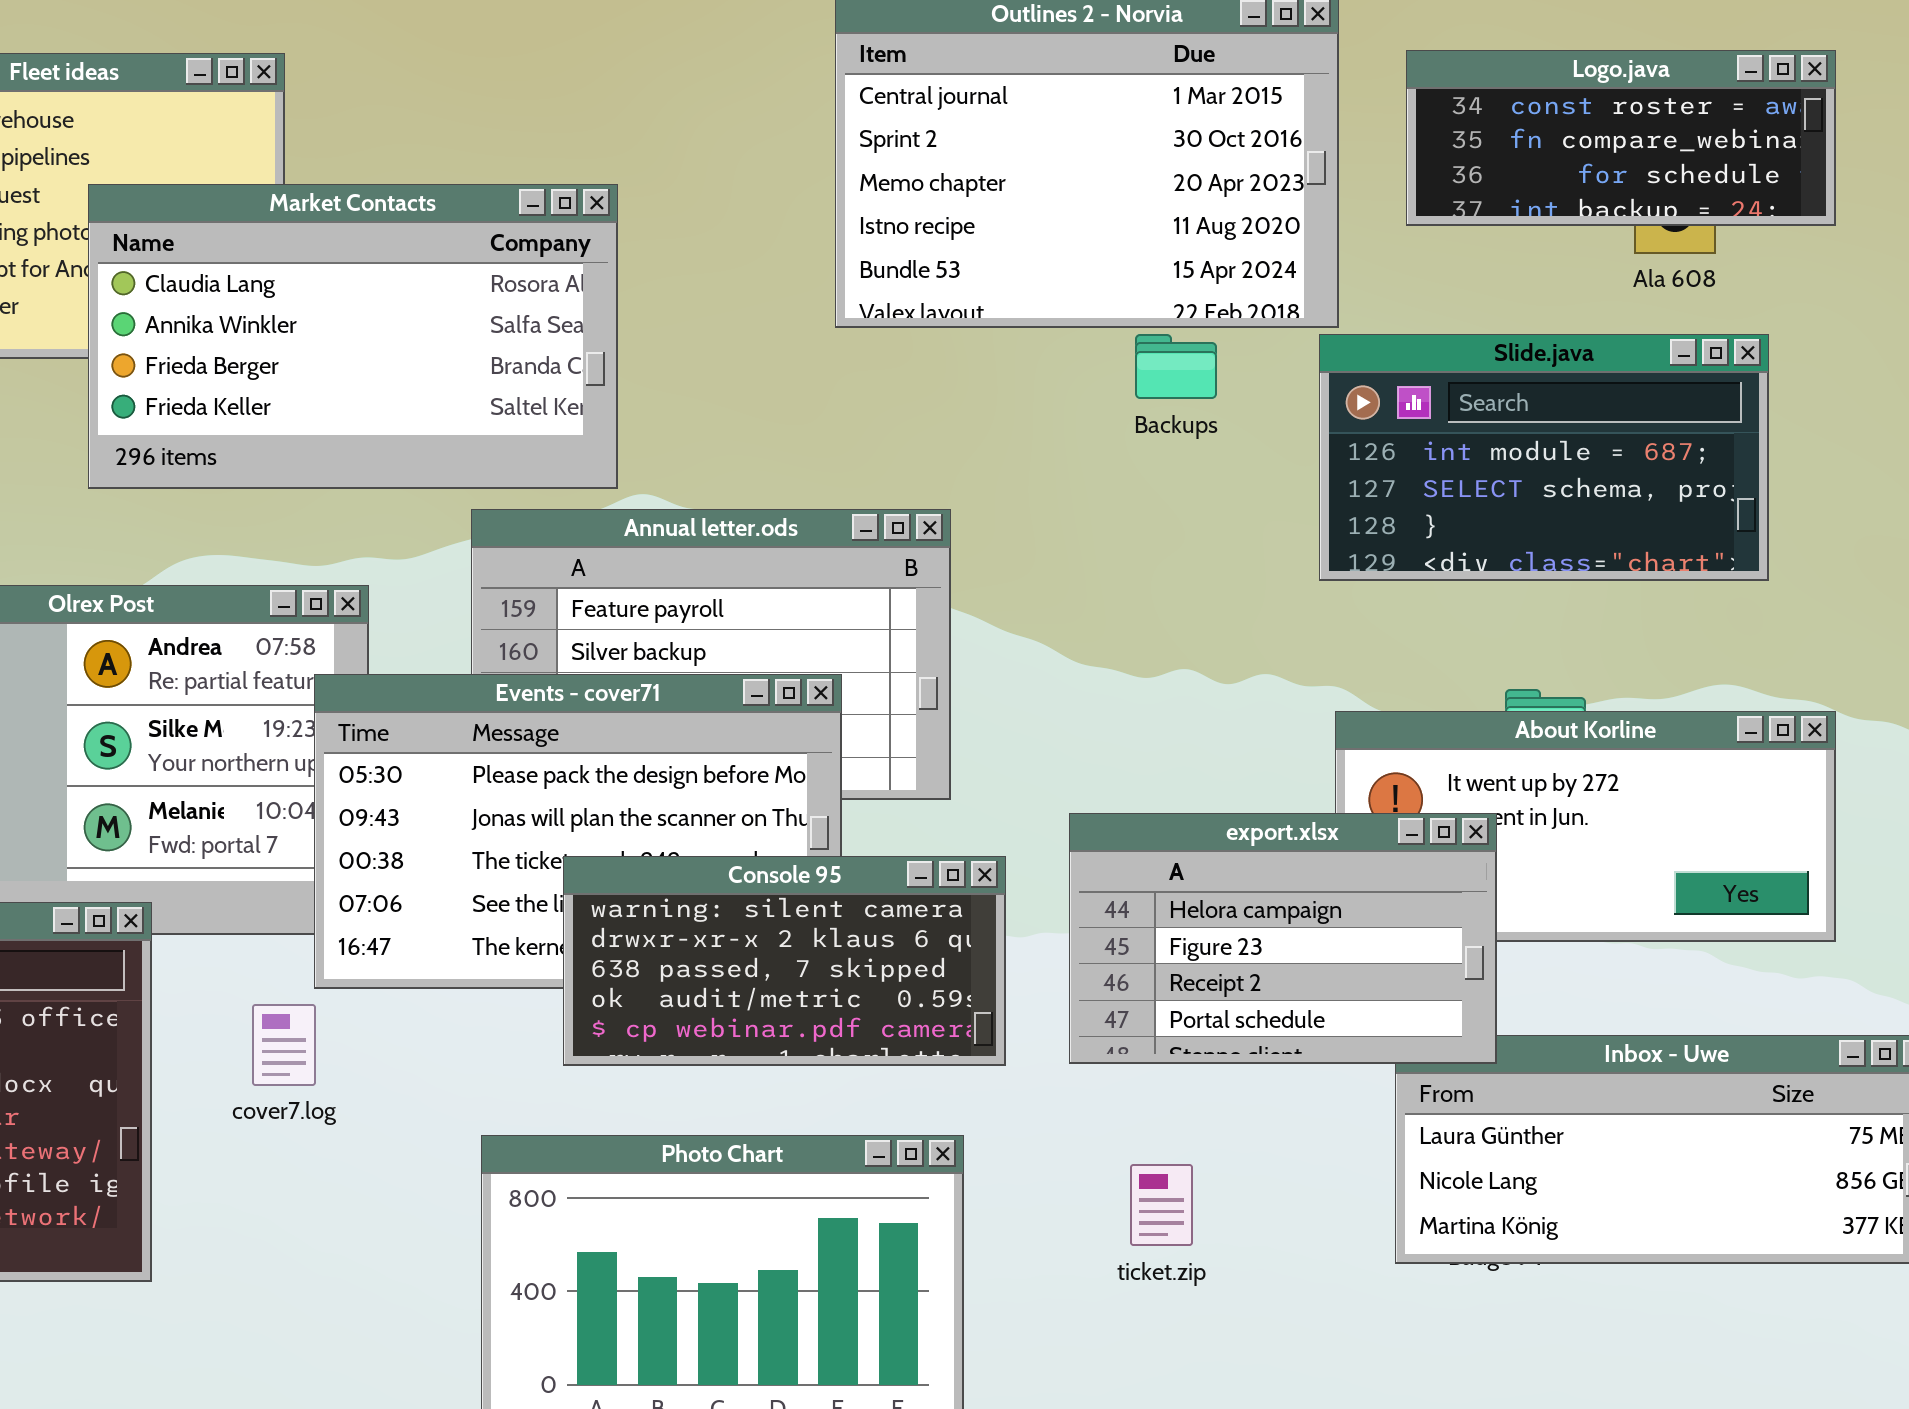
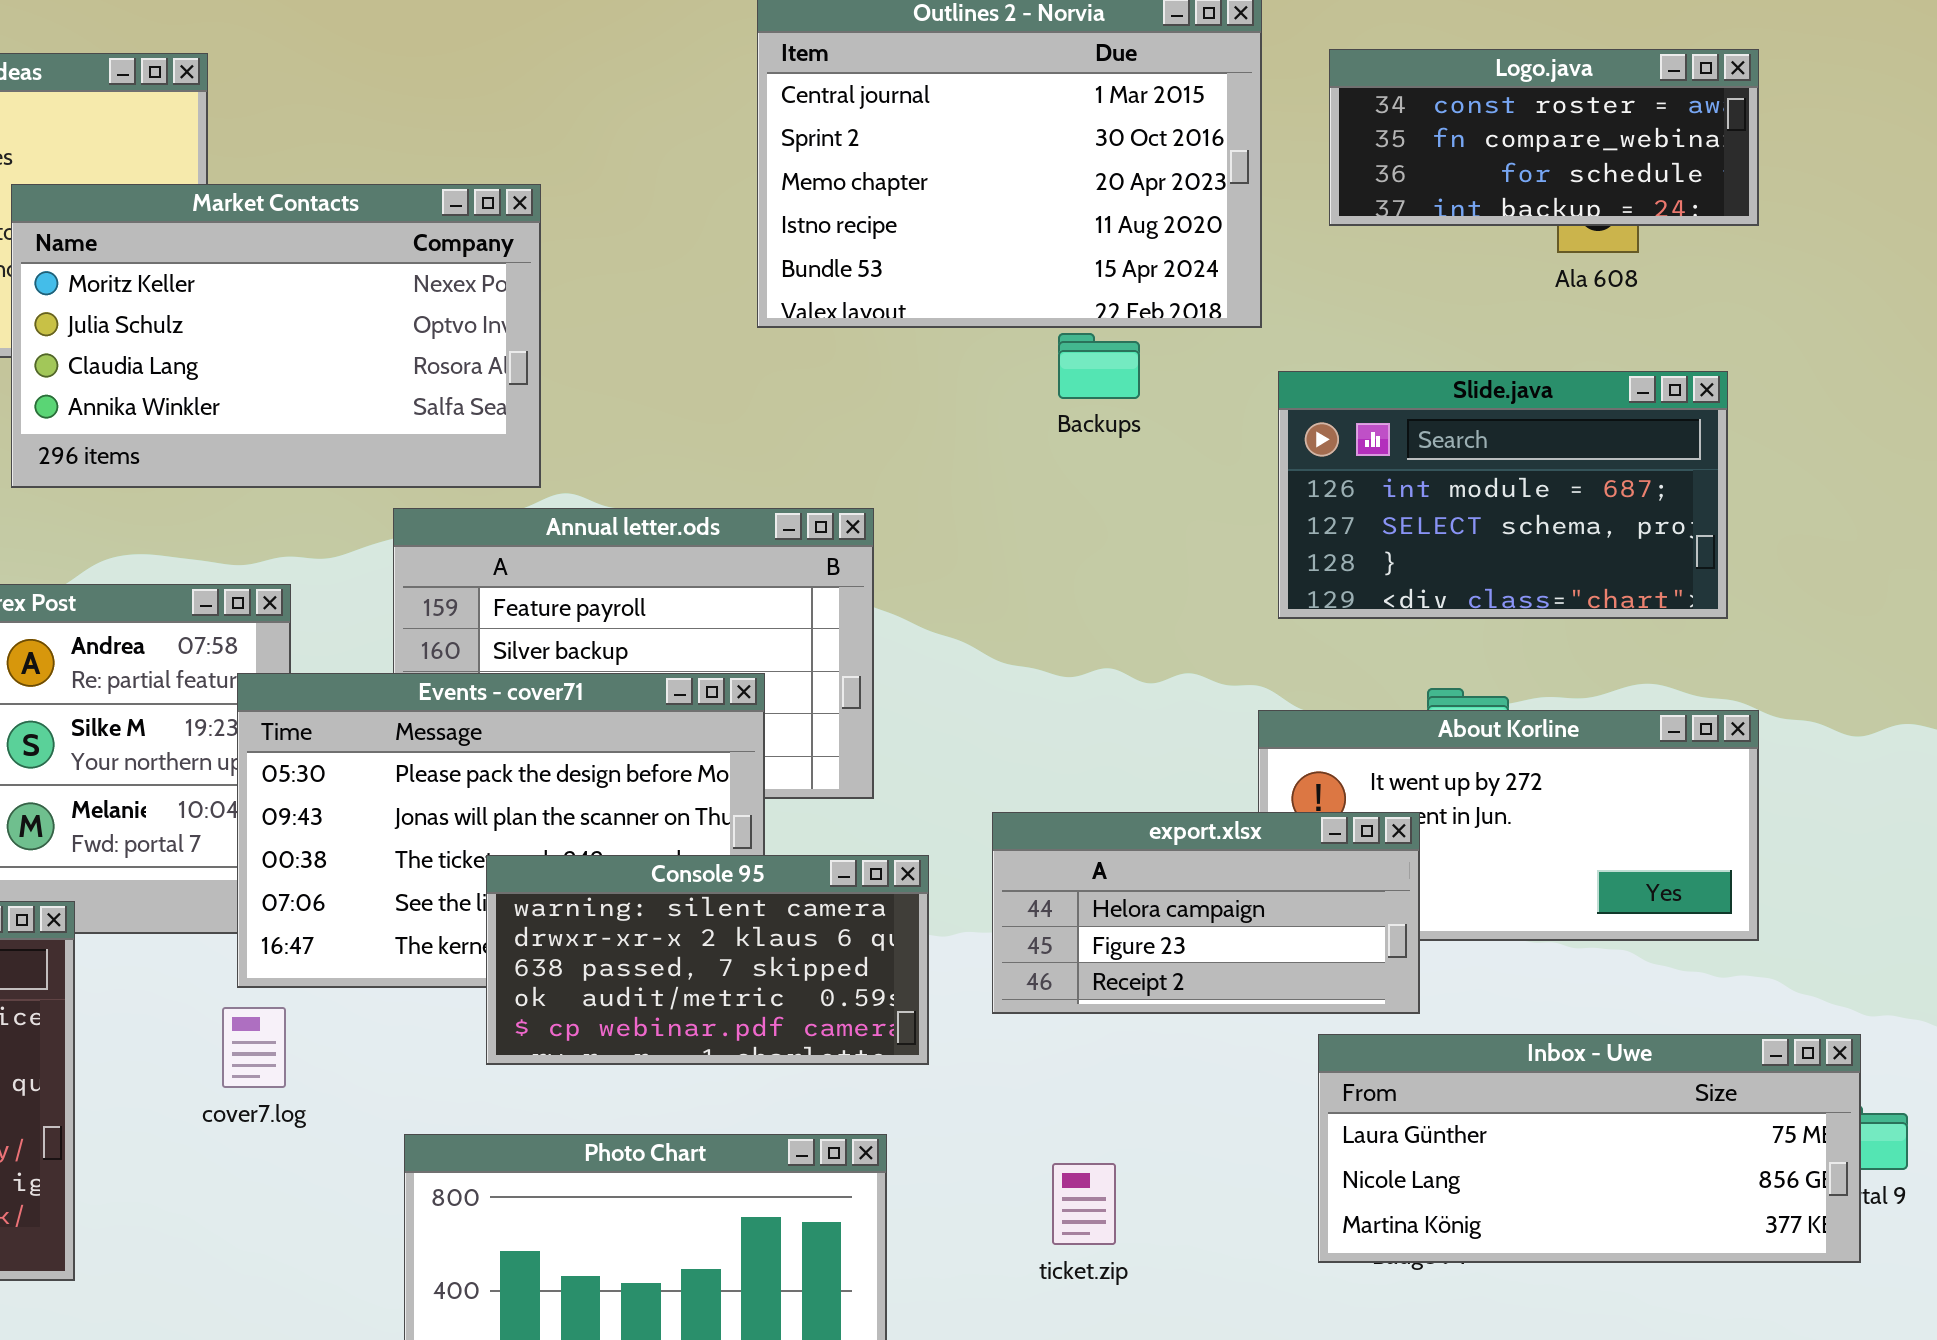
Market Contacts: [88,184,618,489] -> [11,184,541,488], scrolled up 2 rows
Slide.java: [1319,334,1769,581] -> [1278,371,1728,619], moved
export.xlsx: [1069,813,1497,1064] -> [992,812,1420,1014], resized
cover7.log: [252,1004,316,1086] -> [222,1007,286,1088], moved

